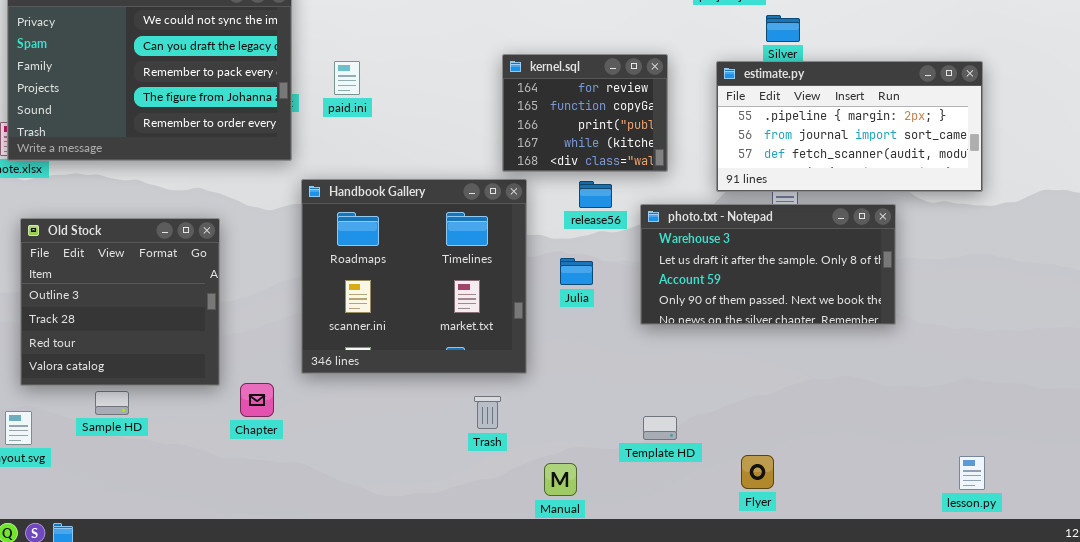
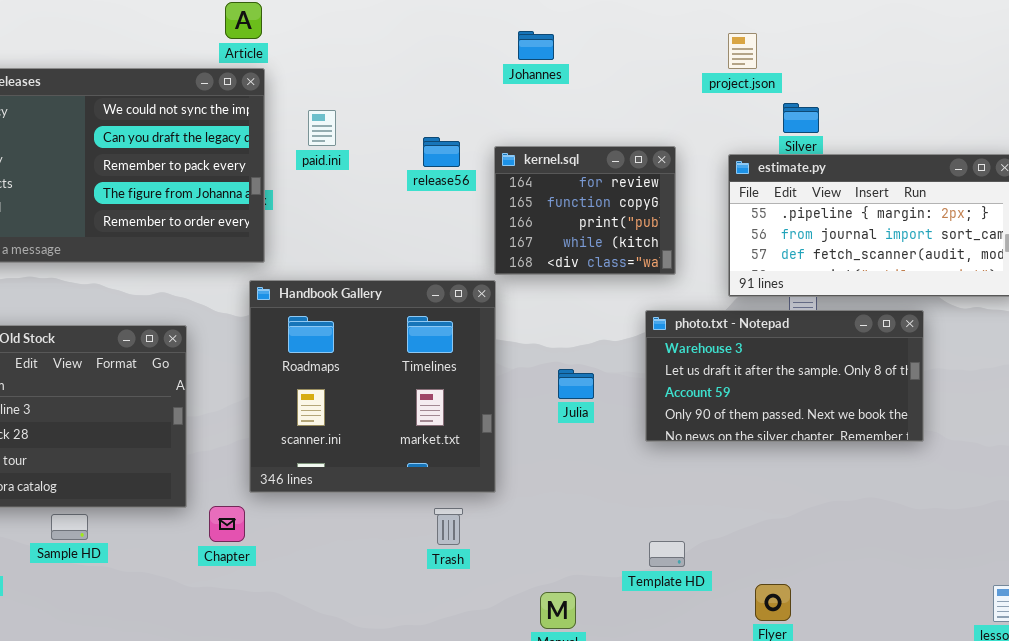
paid.ini: [334,61,360,95] -> [308,110,336,146], moved
Handbook Gallery: [301,179,527,374] -> [249,280,496,493], moved
release56: [579,181,612,208] -> [423,137,460,167], moved
Trash: [474,396,501,429] -> [434,508,463,545], moved

